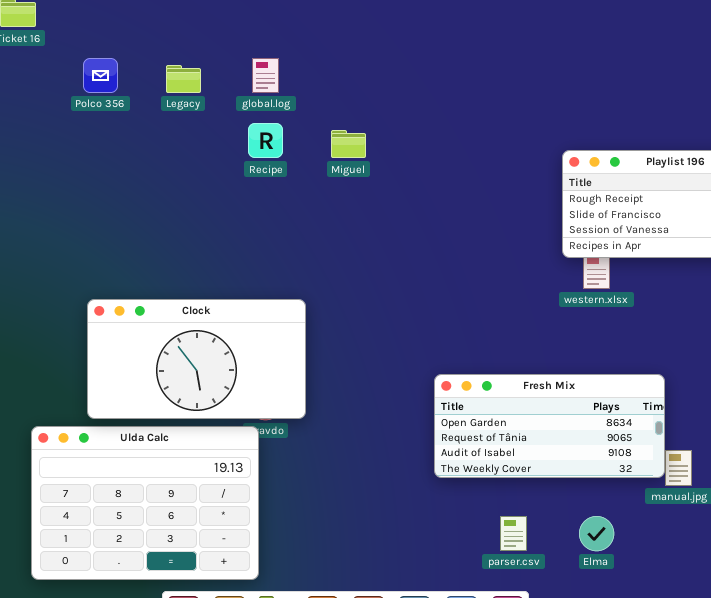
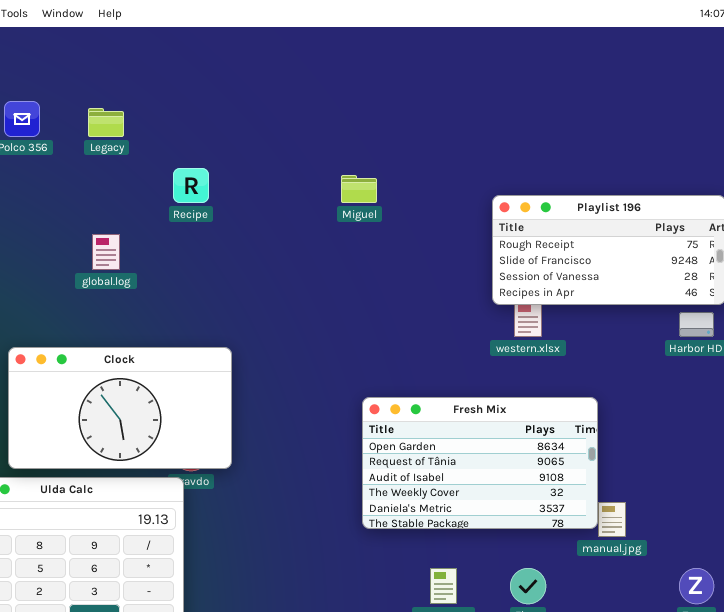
global.log: [252,58,279,93] -> [92,234,120,270], moved
Miguel: [331,130,366,158] -> [341,175,377,203], moved
Fresh Mix: [434,374,665,478] -> [362,397,598,529], resized

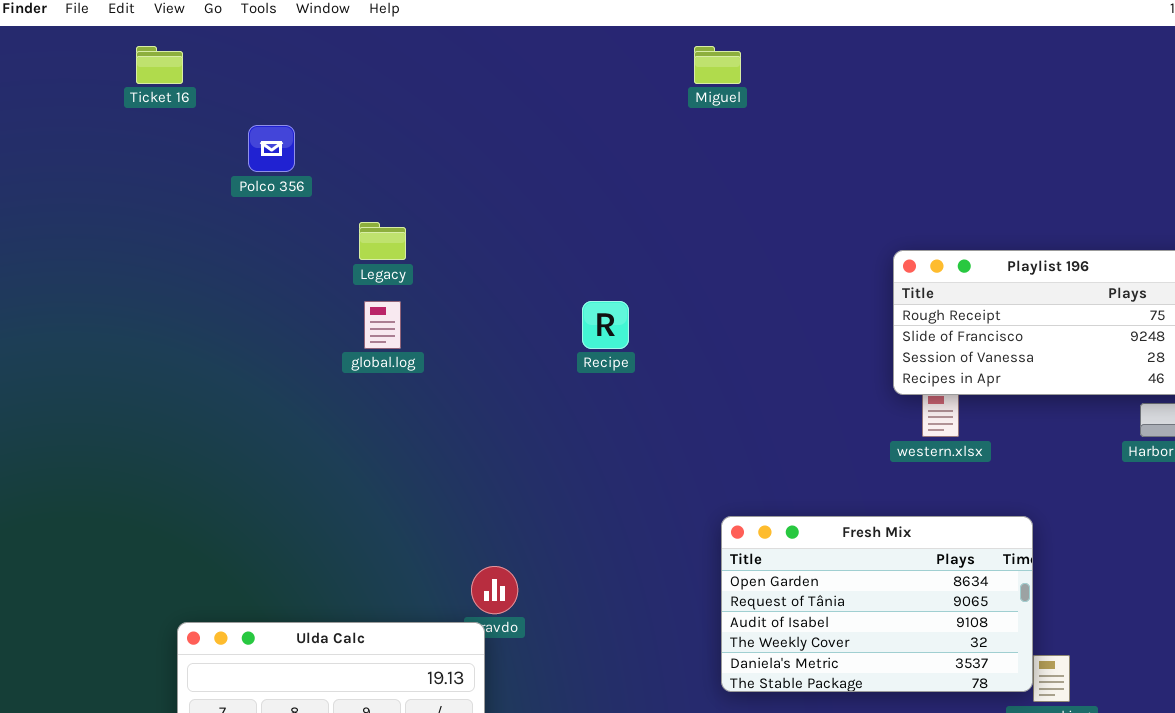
Legacy: [88,108,124,137] -> [359,222,406,260], moved
Recipe: [173,168,209,203] -> [582,301,629,349], moved
Miguel: [341,175,377,203] -> [694,46,741,84], moved
Clock: [8,347,232,469] -> none, closed

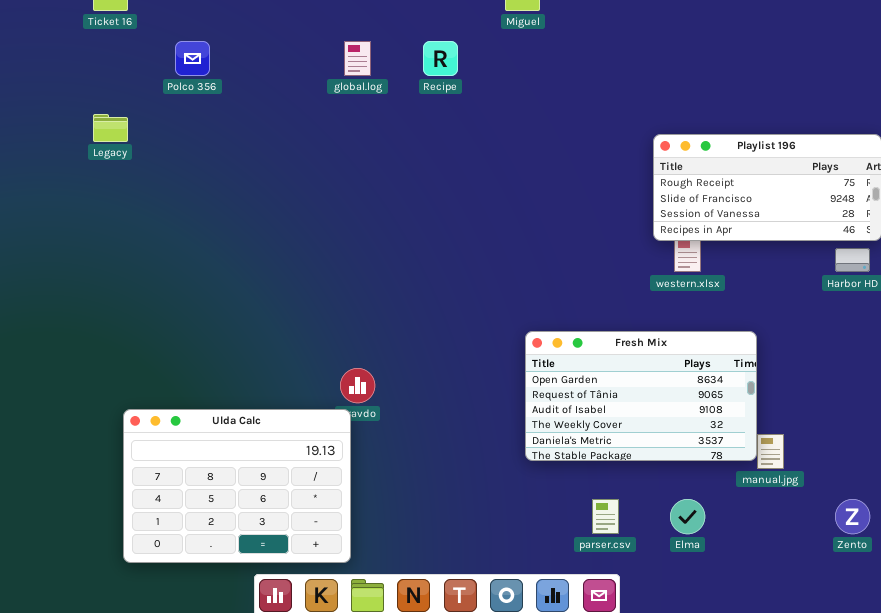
Legacy: [359,222,406,260] -> [93,114,128,142], moved
global.log: [364,301,401,349] -> [344,41,371,76], moved
Recipe: [582,301,629,349] -> [423,41,458,76], moved

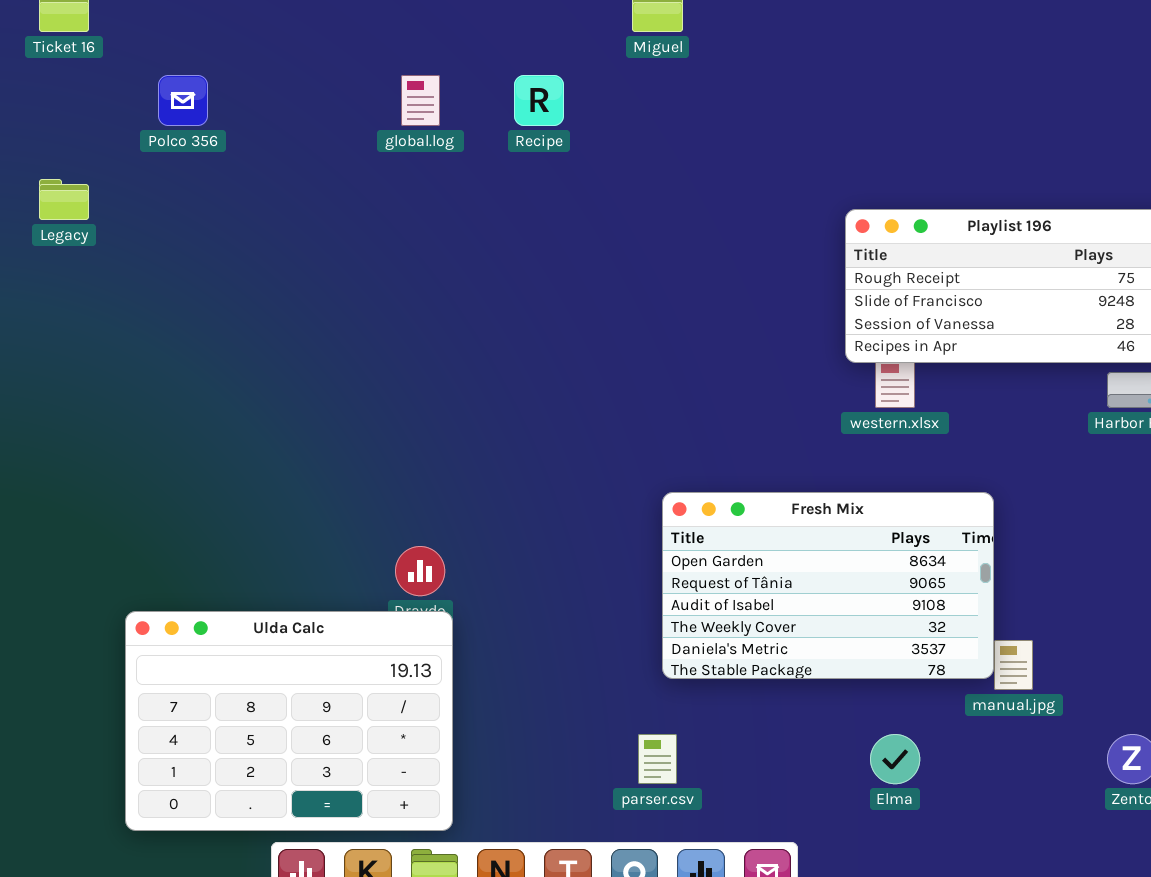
Ulda Calc: [123,409,351,563] -> [125,611,453,831], moved
parser.csv: [592,499,619,534] -> [638,734,677,784], moved

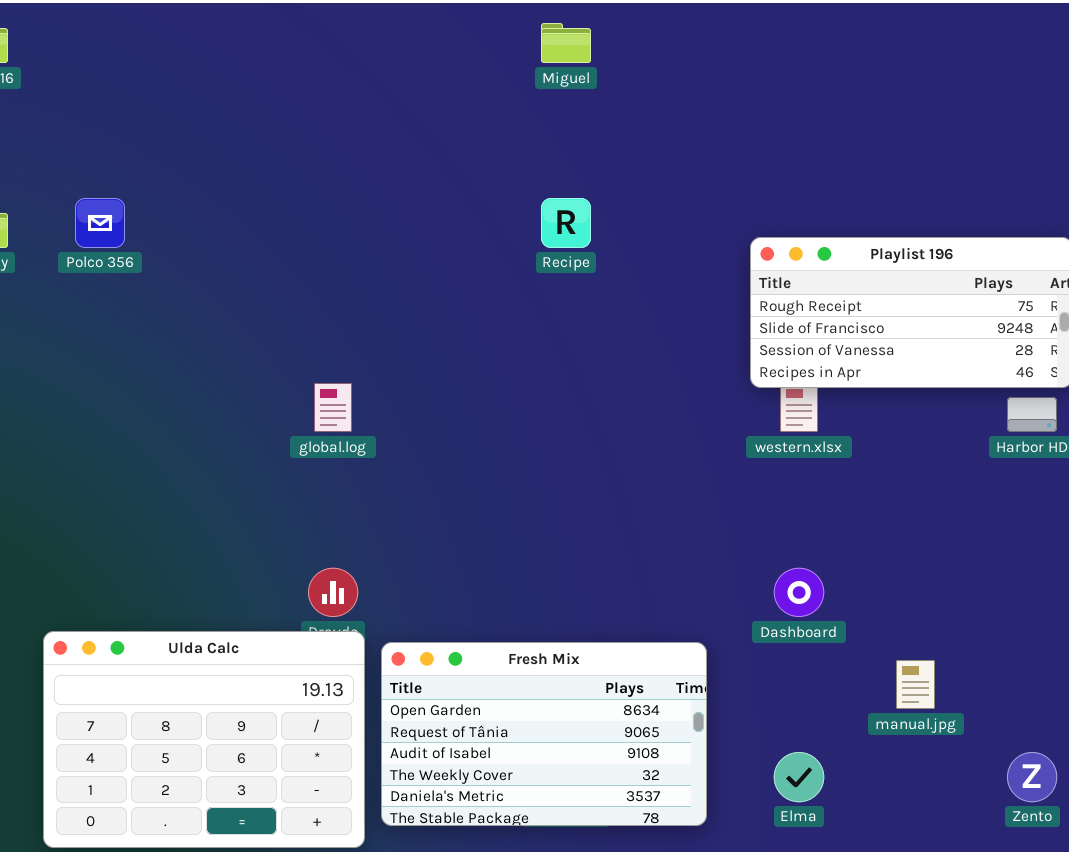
Polco 356: [158,75,208,126] -> [75,198,125,248], moved
global.log: [401,75,440,126] -> [314,383,352,432], moved
Recipe: [514,75,564,126] -> [541,198,591,248], moved
Fresh Mix: [662,492,994,679] -> [381,642,707,826], moved

